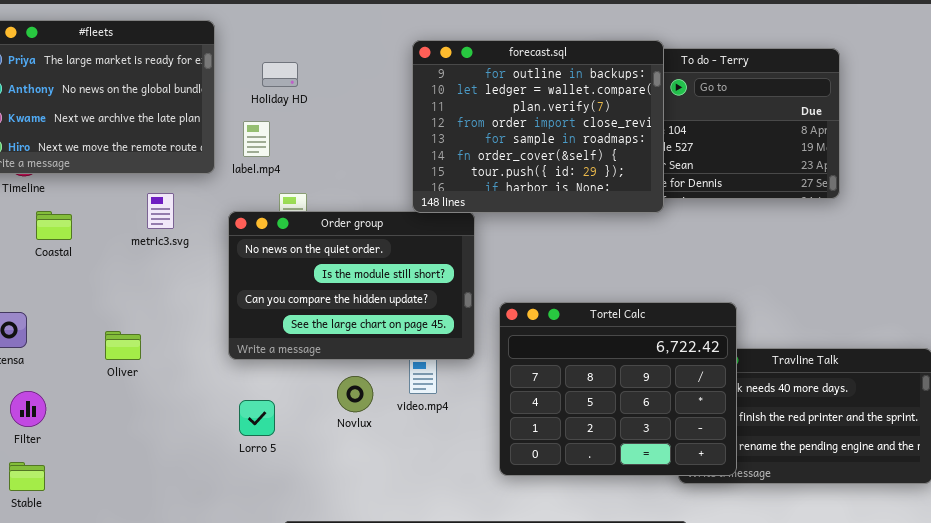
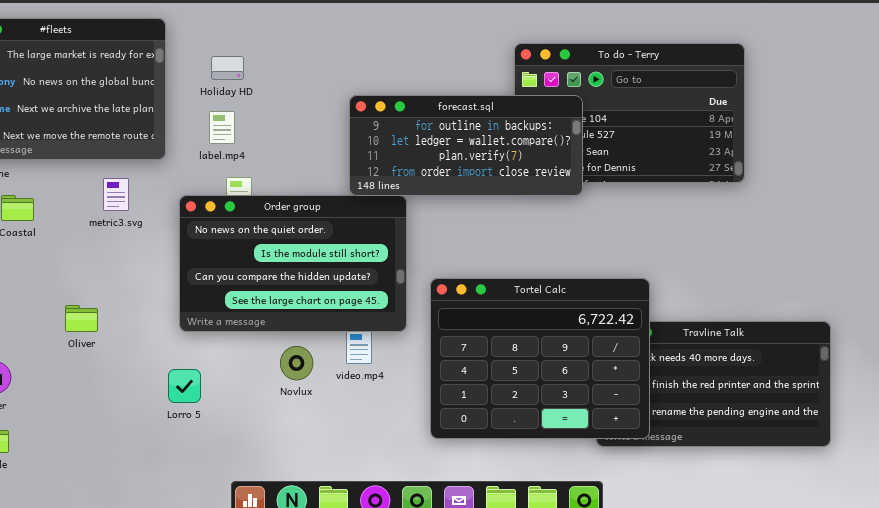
forecast.sql: [412,40,664,213] -> [349,95,583,196], resized
label.mp4: [243,121,270,157] -> [209,111,235,144], moved
Lorro 5: [239,400,275,436] -> [168,369,201,403], moved

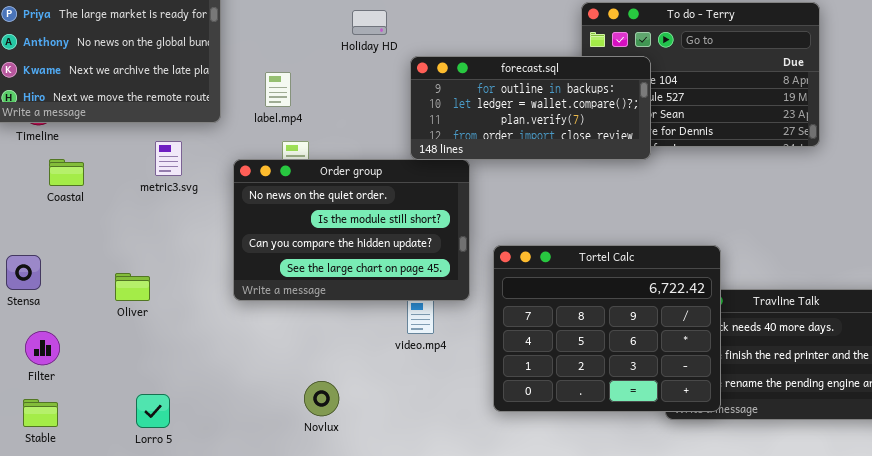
Holiday HD: [211,56,244,80] -> [352,10,387,35], moved
Novlux: [280,346,313,380] -> [304,381,339,416], moved
Lorro 5: [168,369,201,403] -> [136,394,170,428], moved

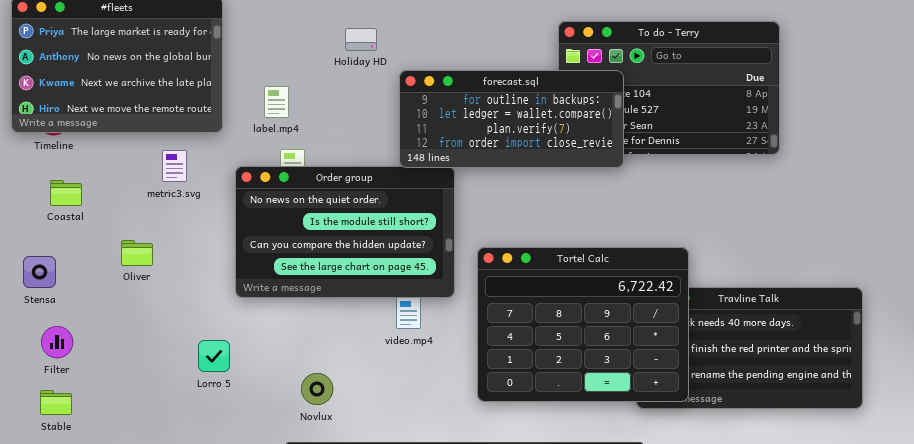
Coastal: [49,159,84,186] -> [50,180,82,206], moved
Oliver: [115,273,150,301] -> [121,240,153,266], moved
Lorro 5: [136,394,170,428] -> [198,340,230,372], moved

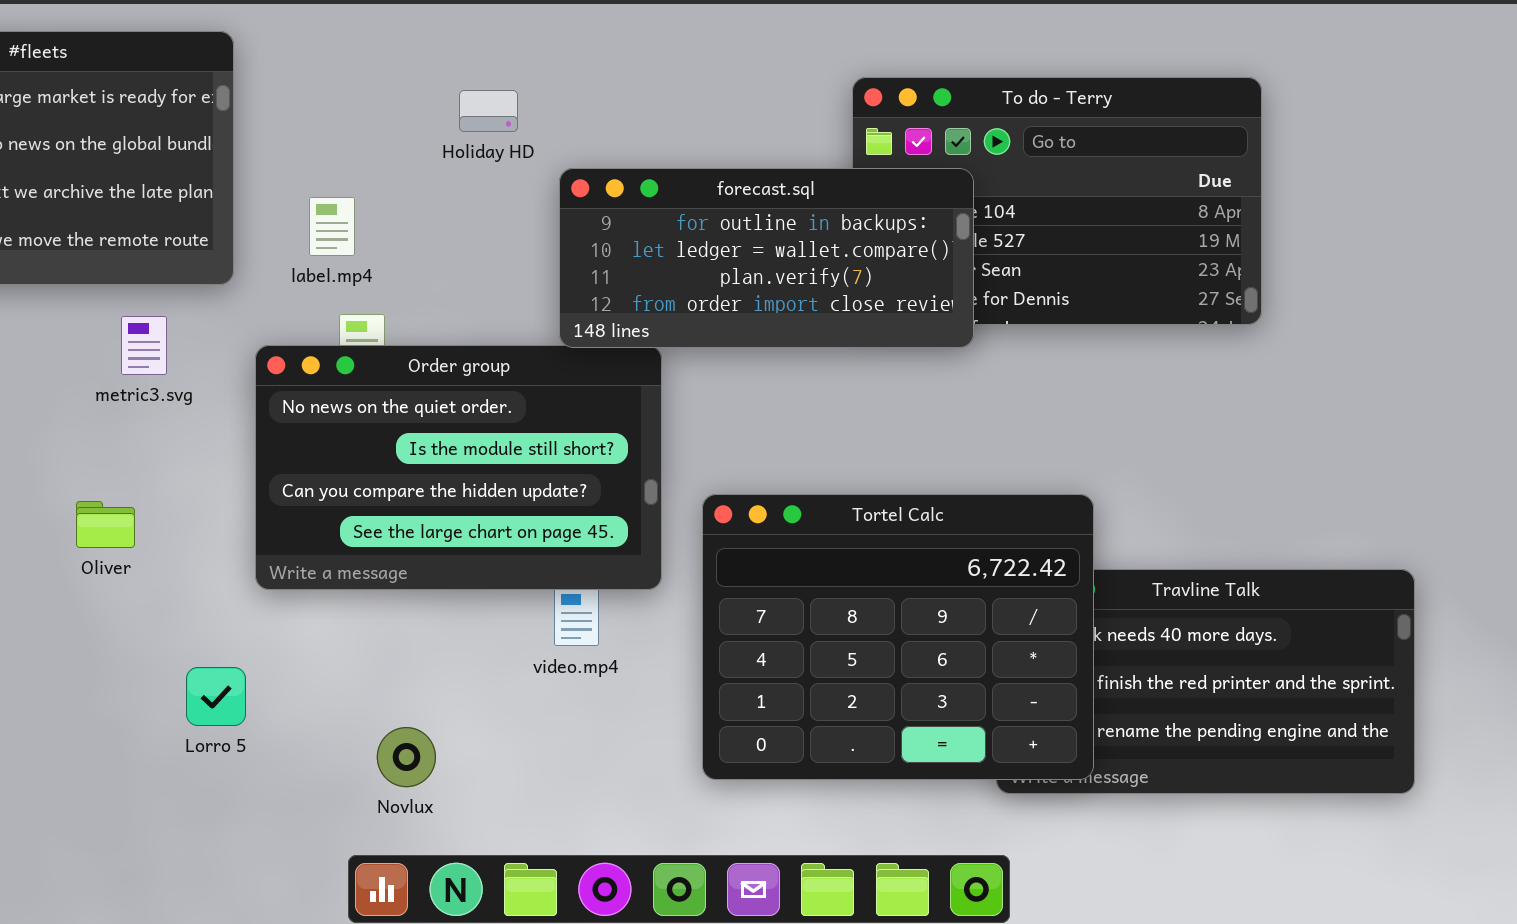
Oliver: [121,240,153,266] -> [76,501,135,548], moved

